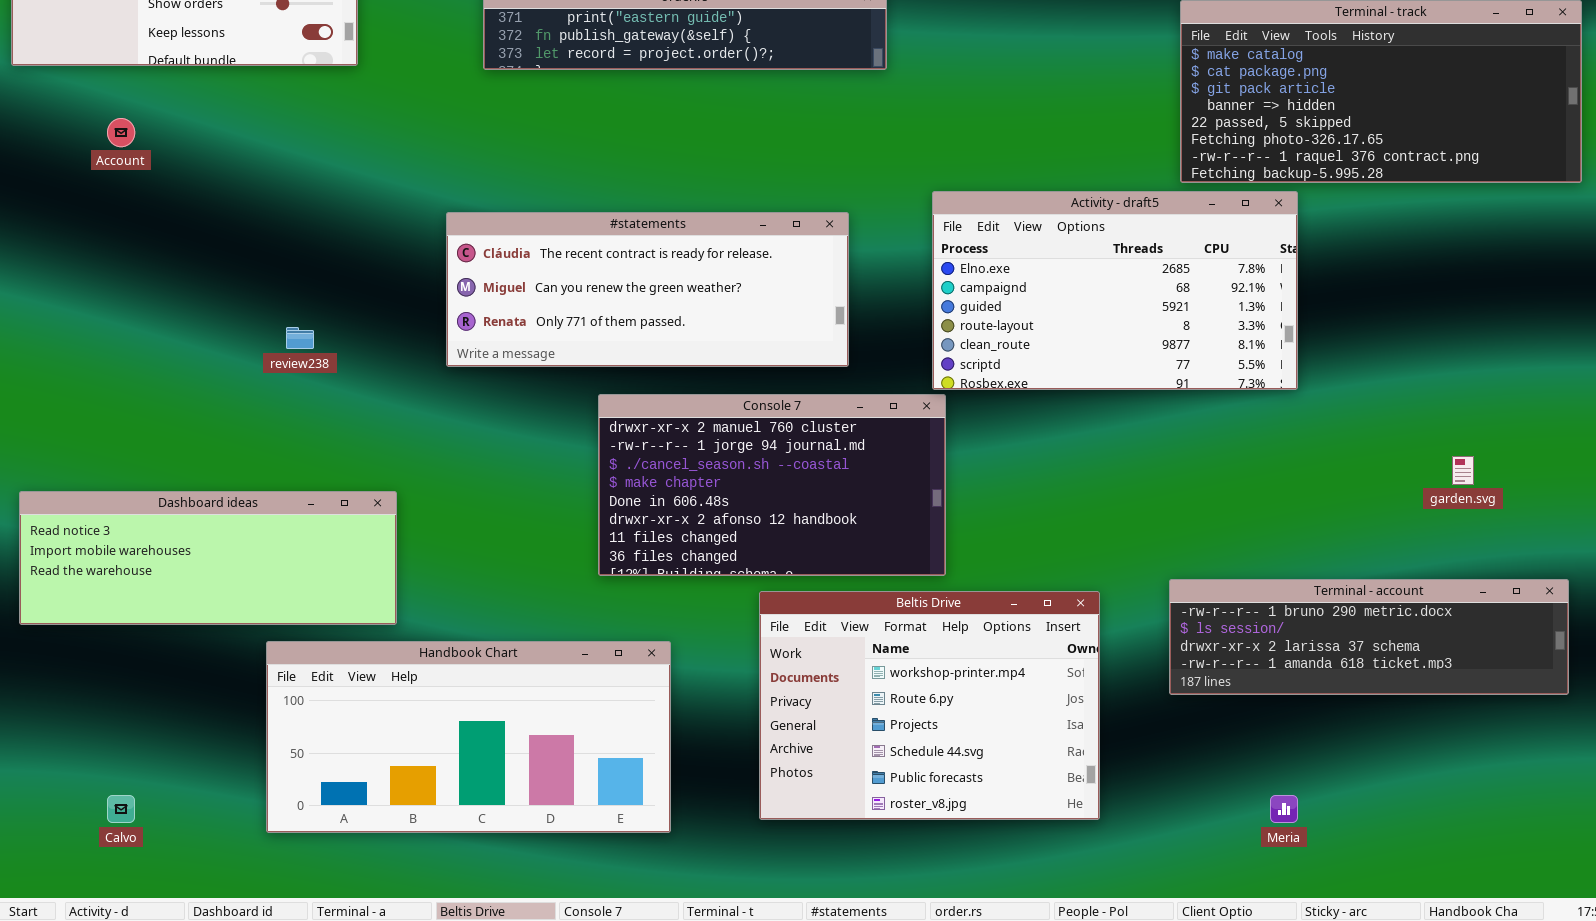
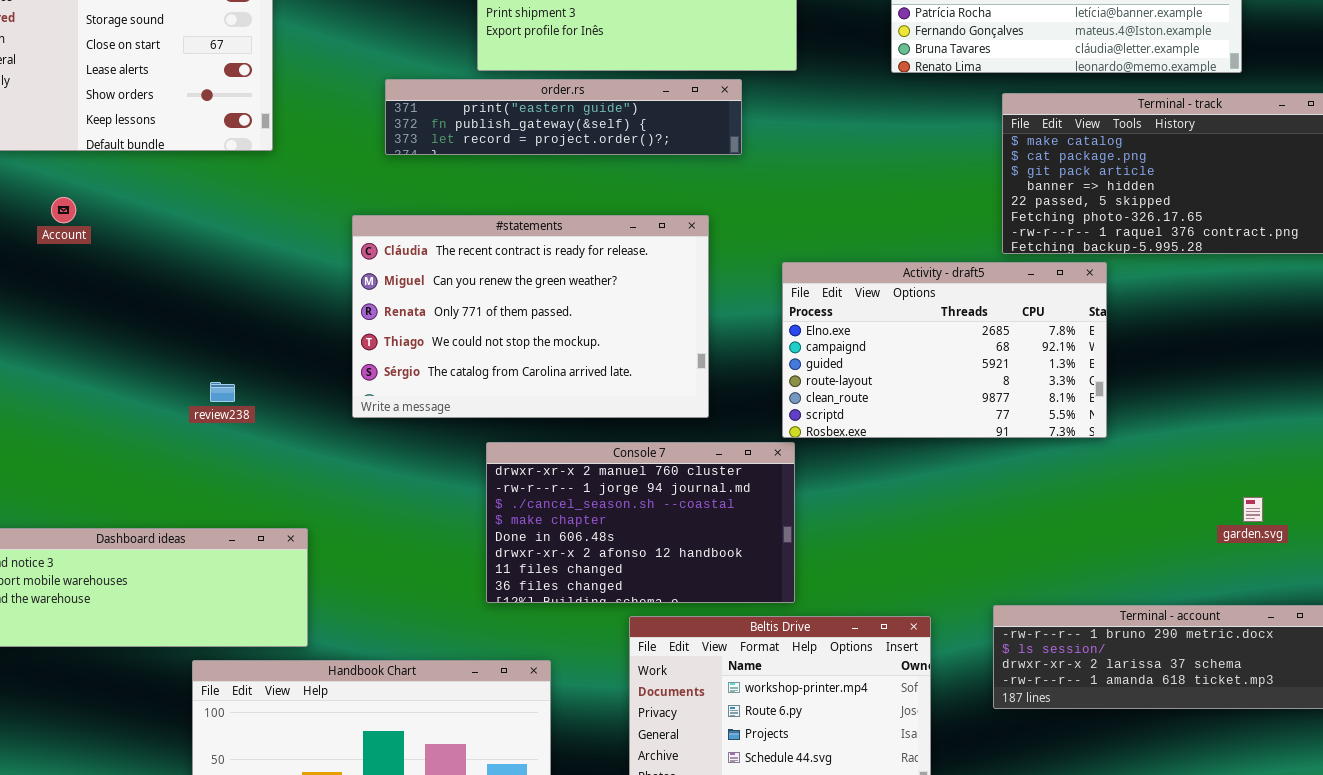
#statements: [446,212,849,367] -> [352,215,709,418], resized

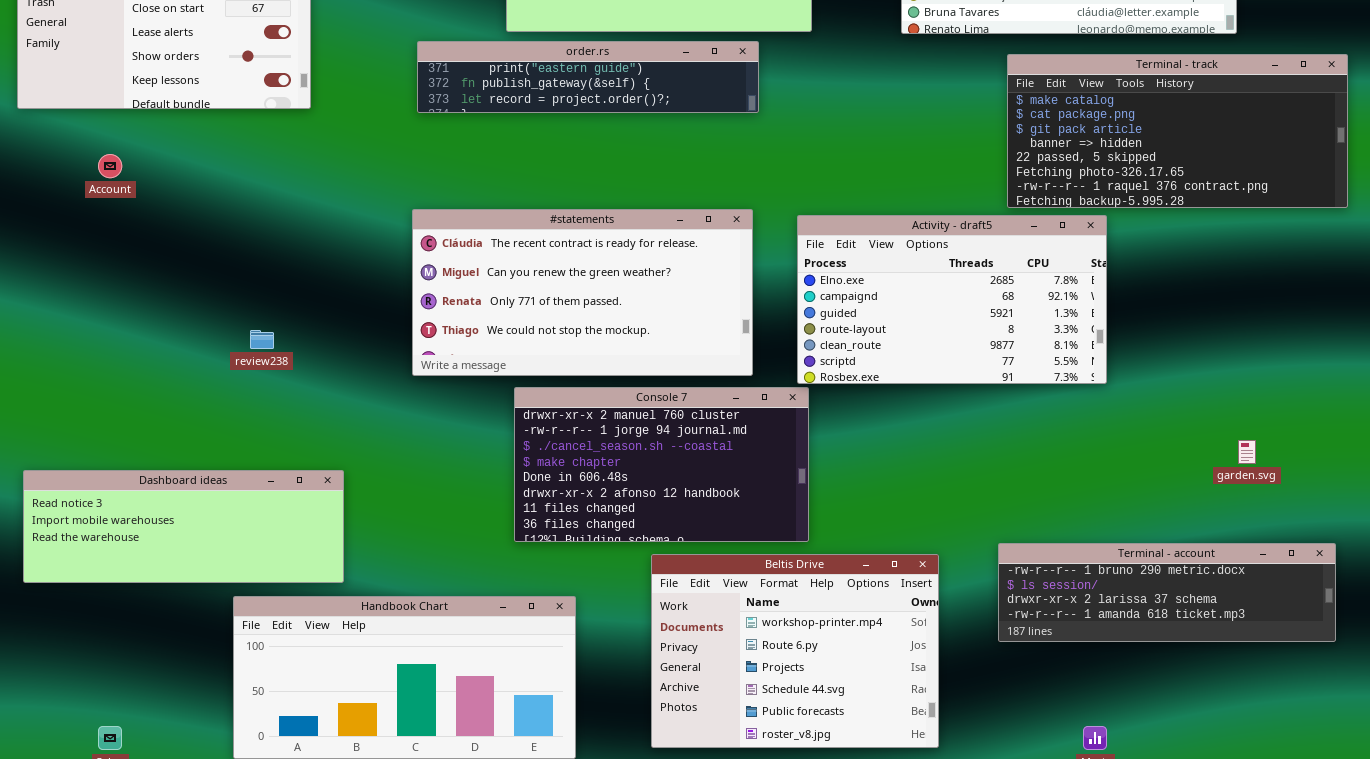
#statements: [352,215,709,418] -> [412,209,753,376], moved, resized

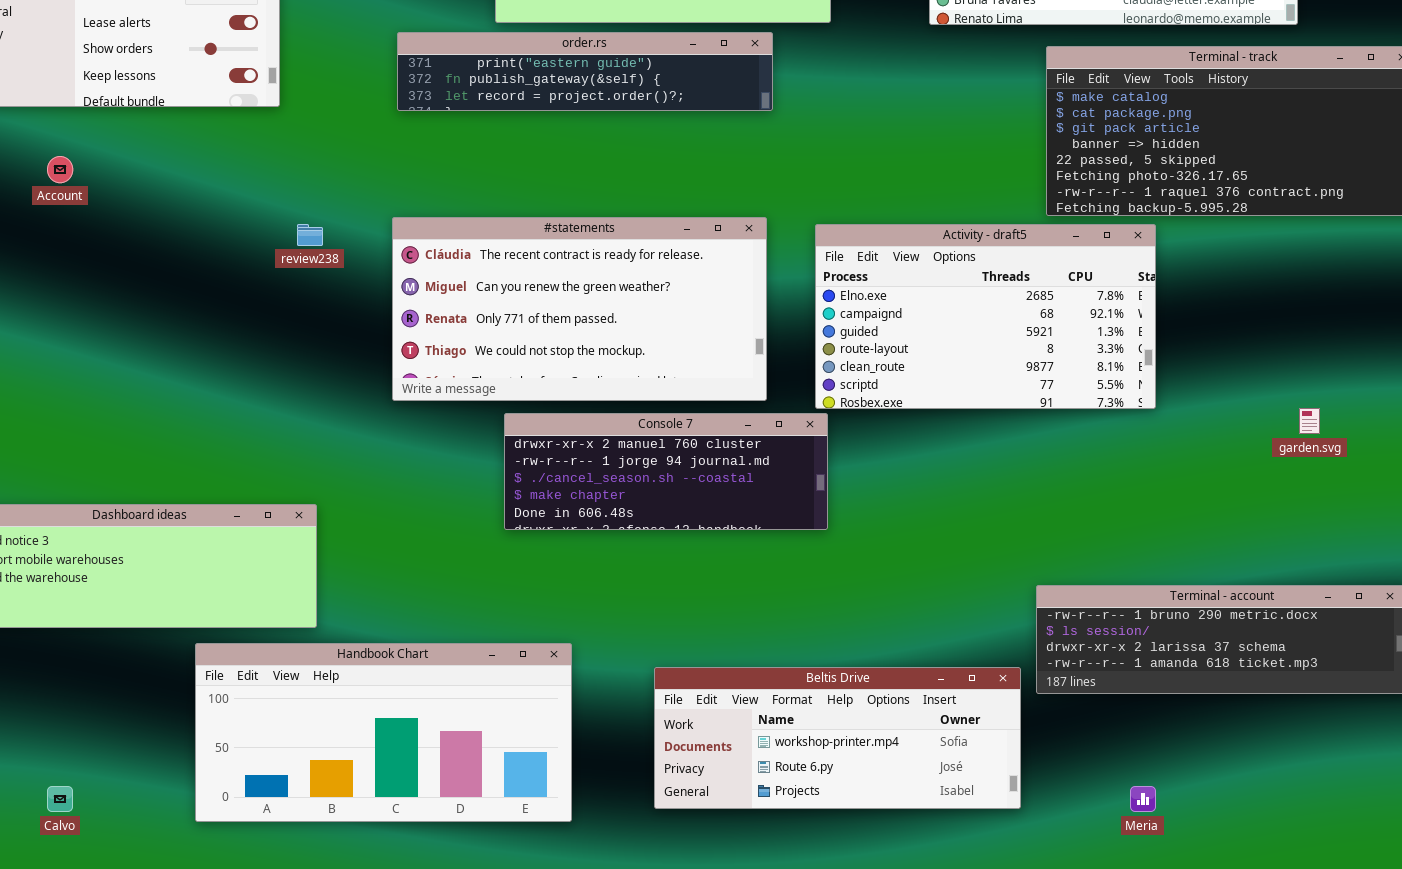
review238: [250,330,274,349] -> [297,224,323,246], moved
Console 7: [514,387,809,542] -> [504,413,828,530], resized
garden.svg: [1238,440,1256,464] -> [1299,408,1320,434], moved
Beltis Drive: [651,554,939,748] -> [654,667,1021,809], resized

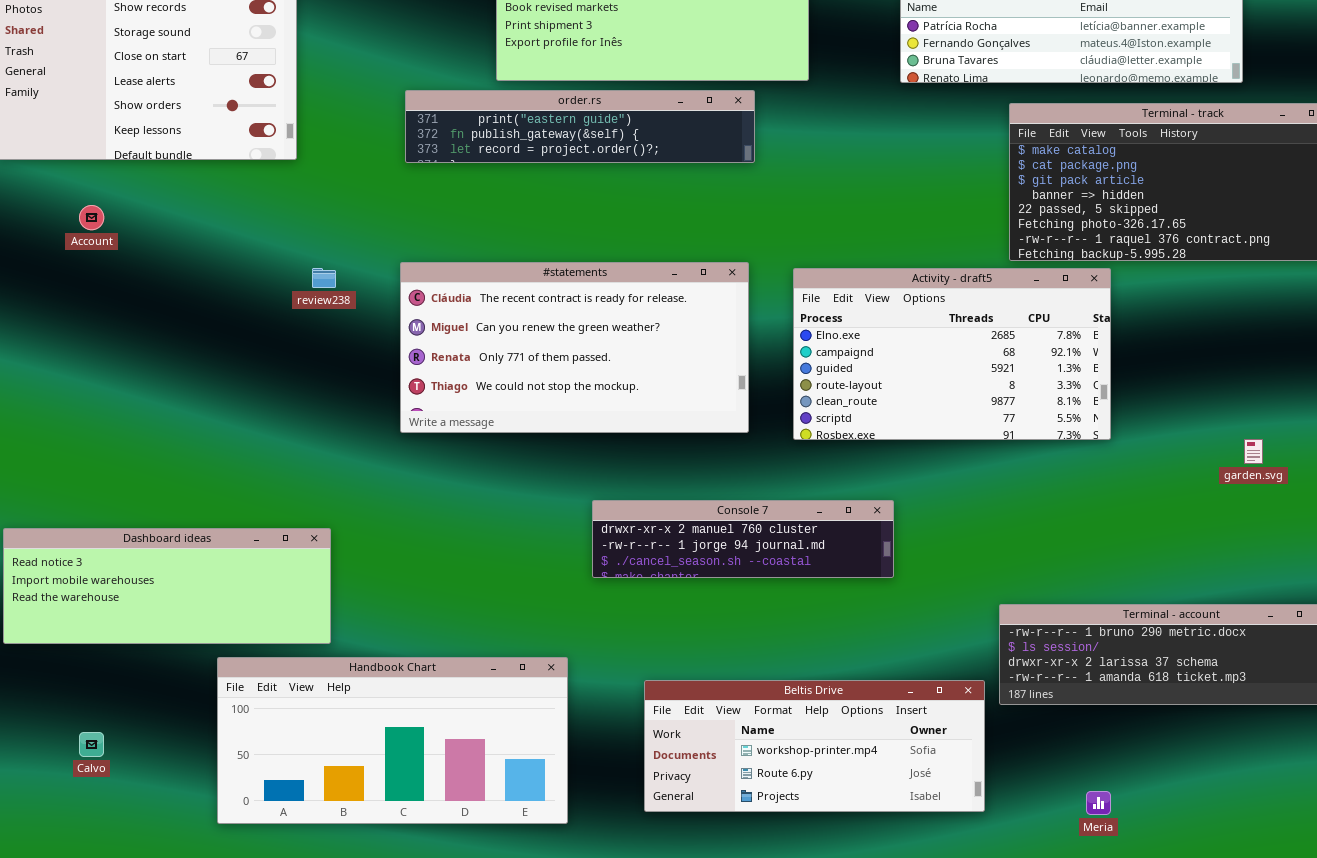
Console 7: [504,413,828,530] -> [592,500,894,578], moved, resized
Calvo: [47,786,73,812] -> [79,732,104,757], moved

